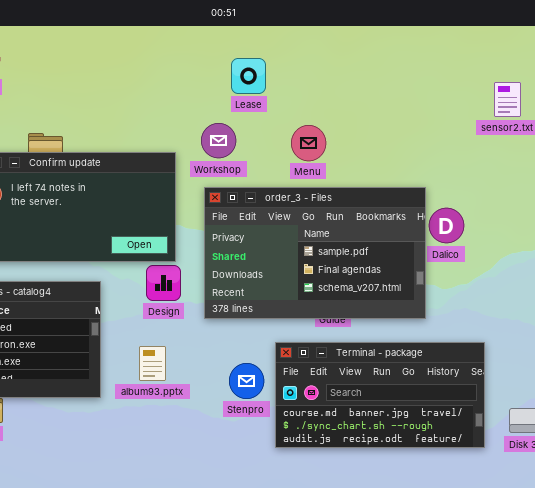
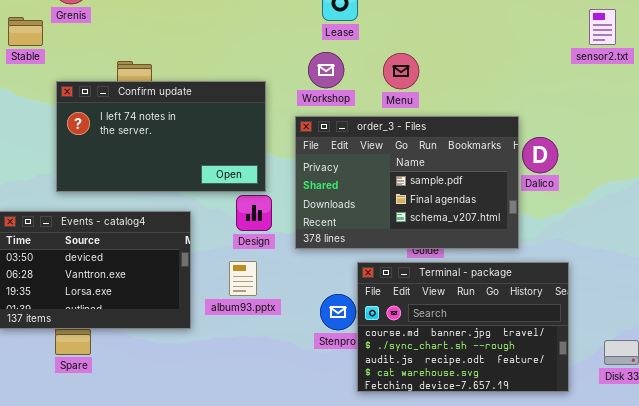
Workshop: [201,123,236,158] -> [308,52,344,88], moved
Terminal - package: [275,342,485,448] -> [357,262,569,392], moved, resized
album93.pptx: [139,346,166,381] -> [229,261,257,296], moved

